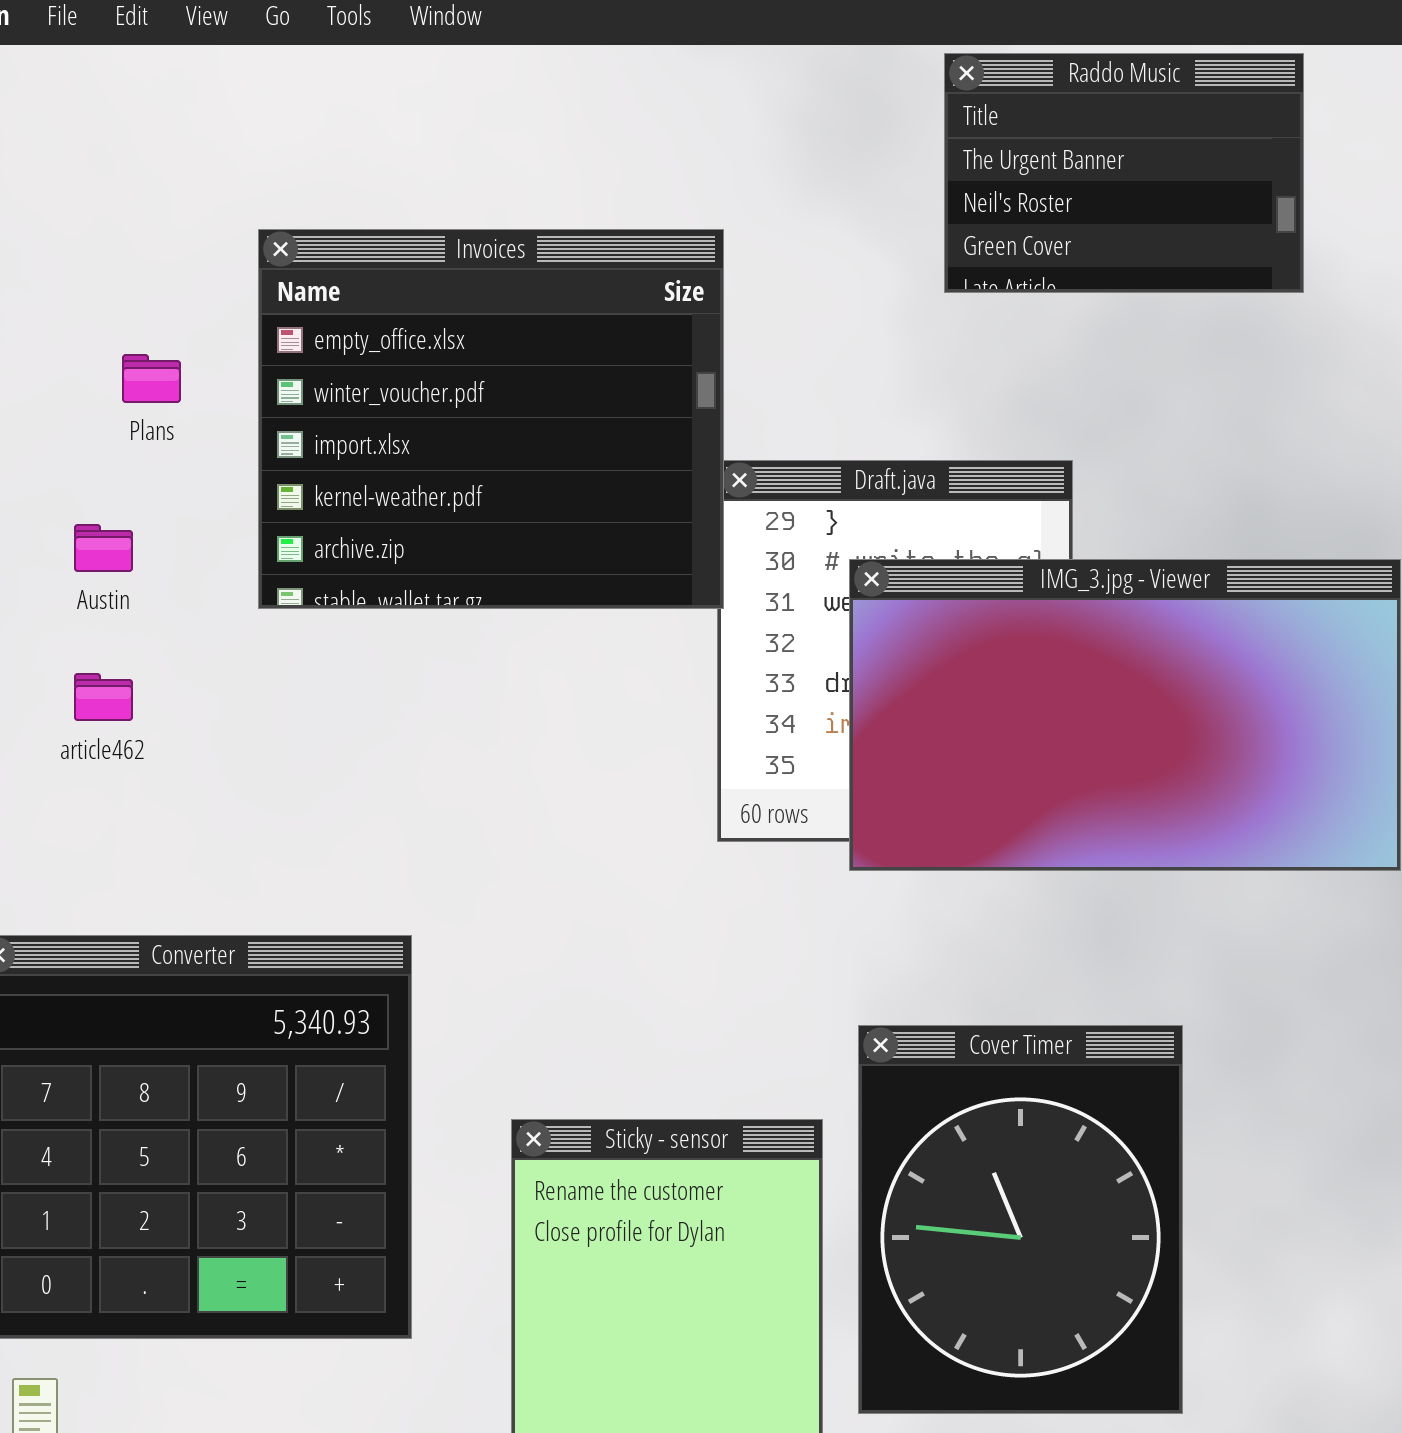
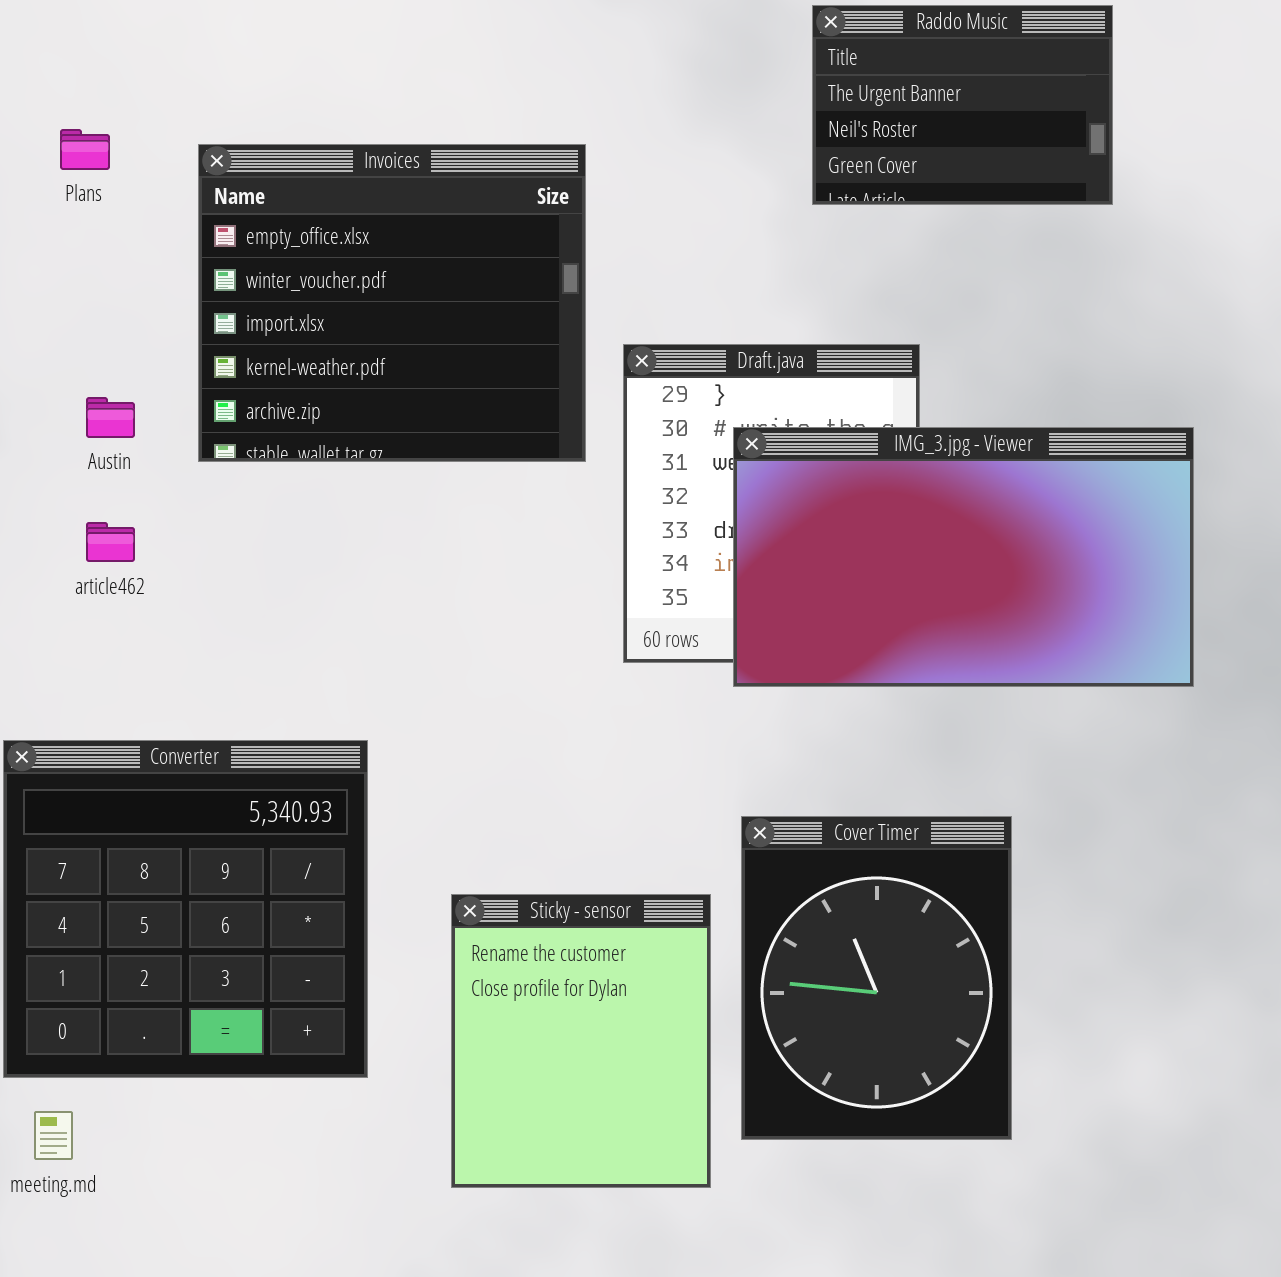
Invoices: [258,229,724,609] -> [198,144,586,462], moved
Plans: [122,354,181,403] -> [60,129,110,170], moved

